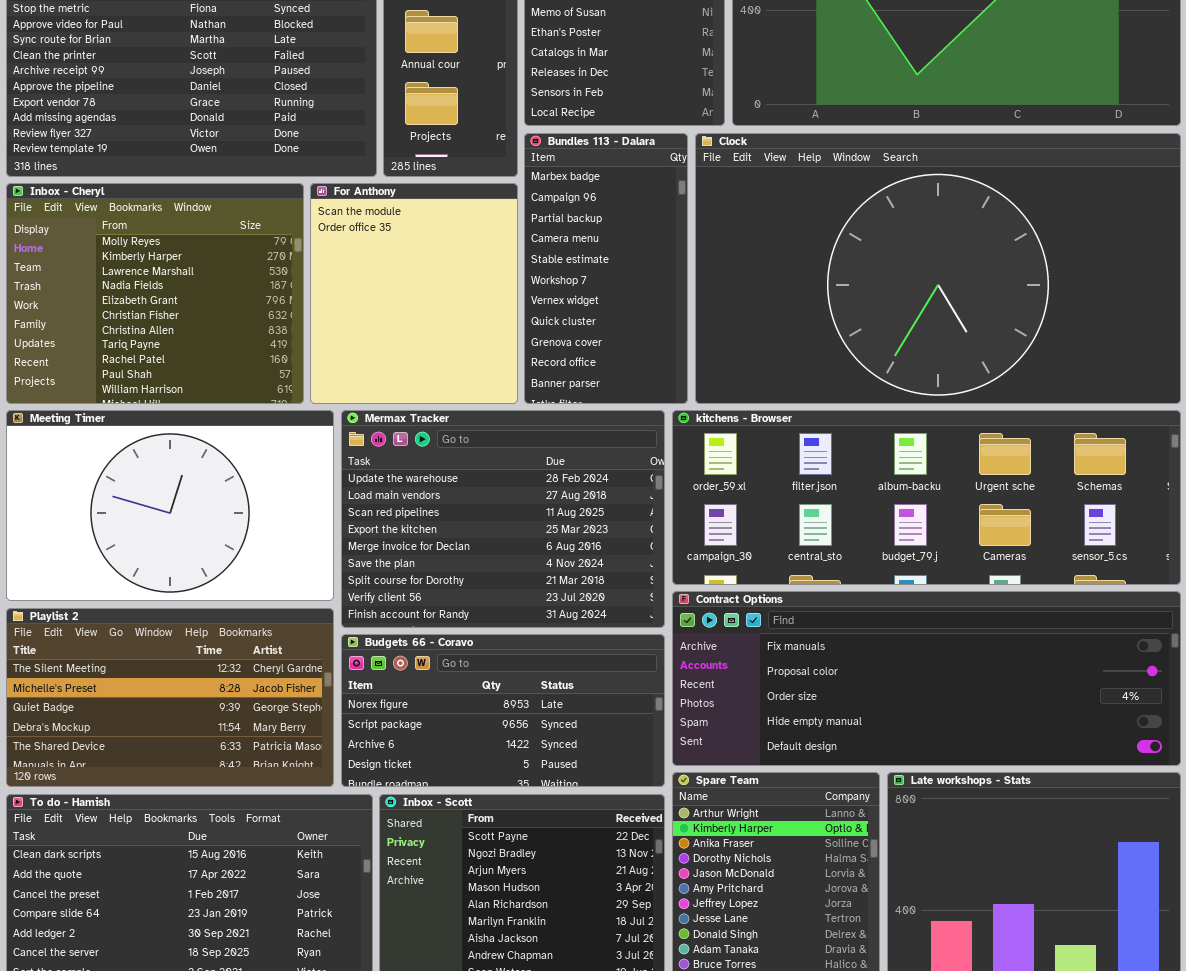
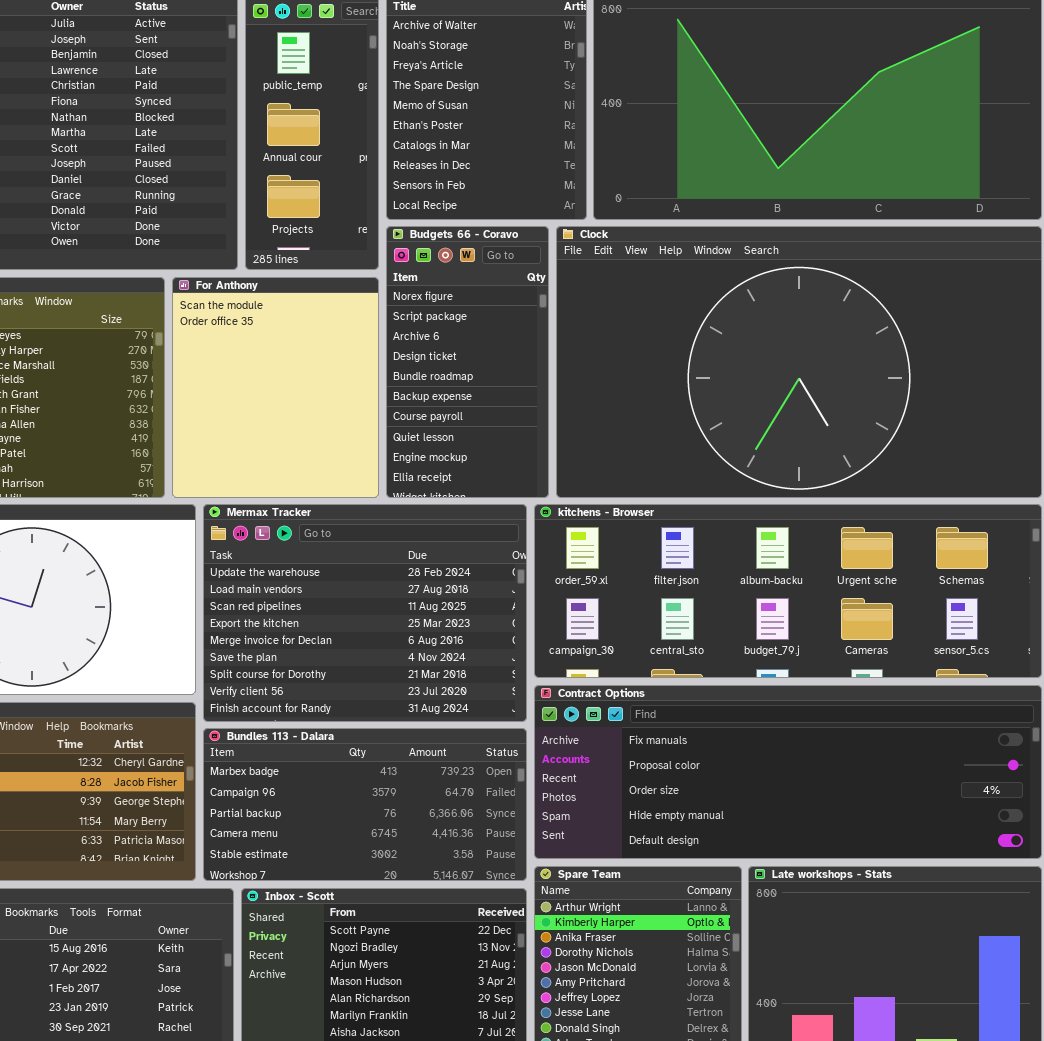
Bundles 113 - Dalara: [524,133,688,404] -> [203,728,527,881], moved, resized
Budgets 66 - Coravo: [341,634,665,787] -> [386,226,549,498], moved, resized

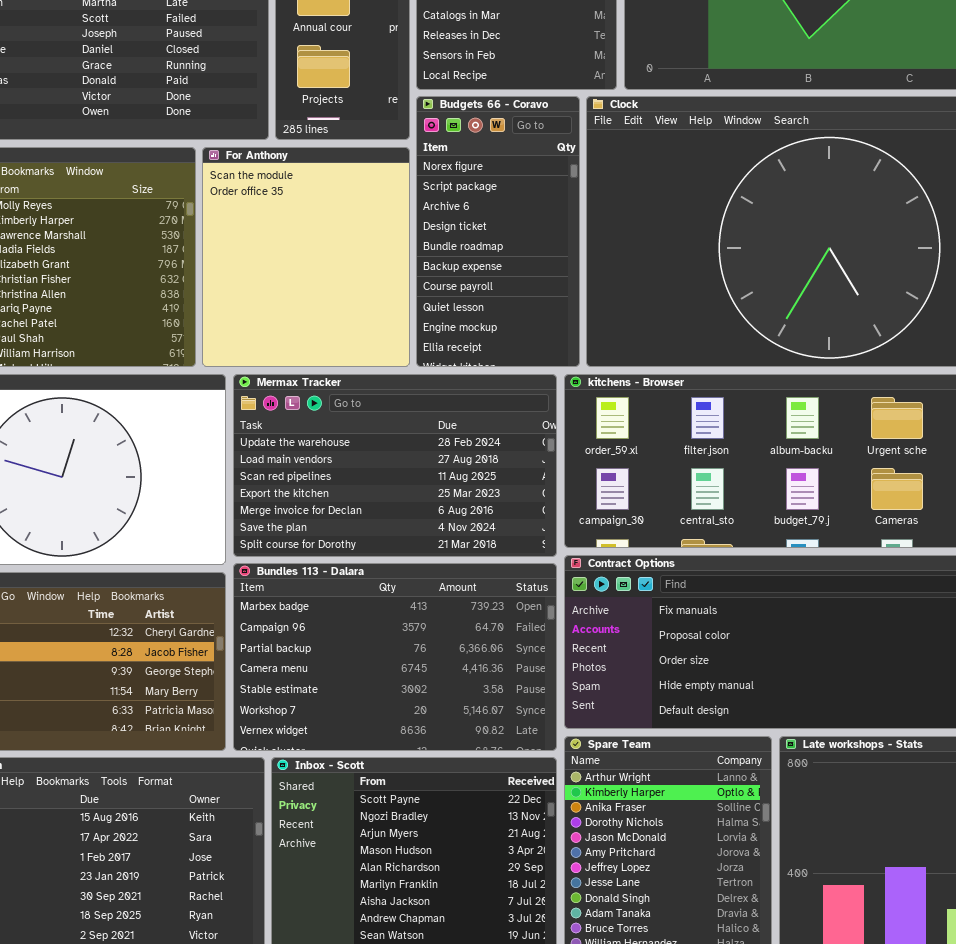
Mermax Tracker: [203,504,527,722] -> [233,374,557,557], resized
Bundles 113 - Dalara: [203,728,527,881] -> [233,563,557,751], resized

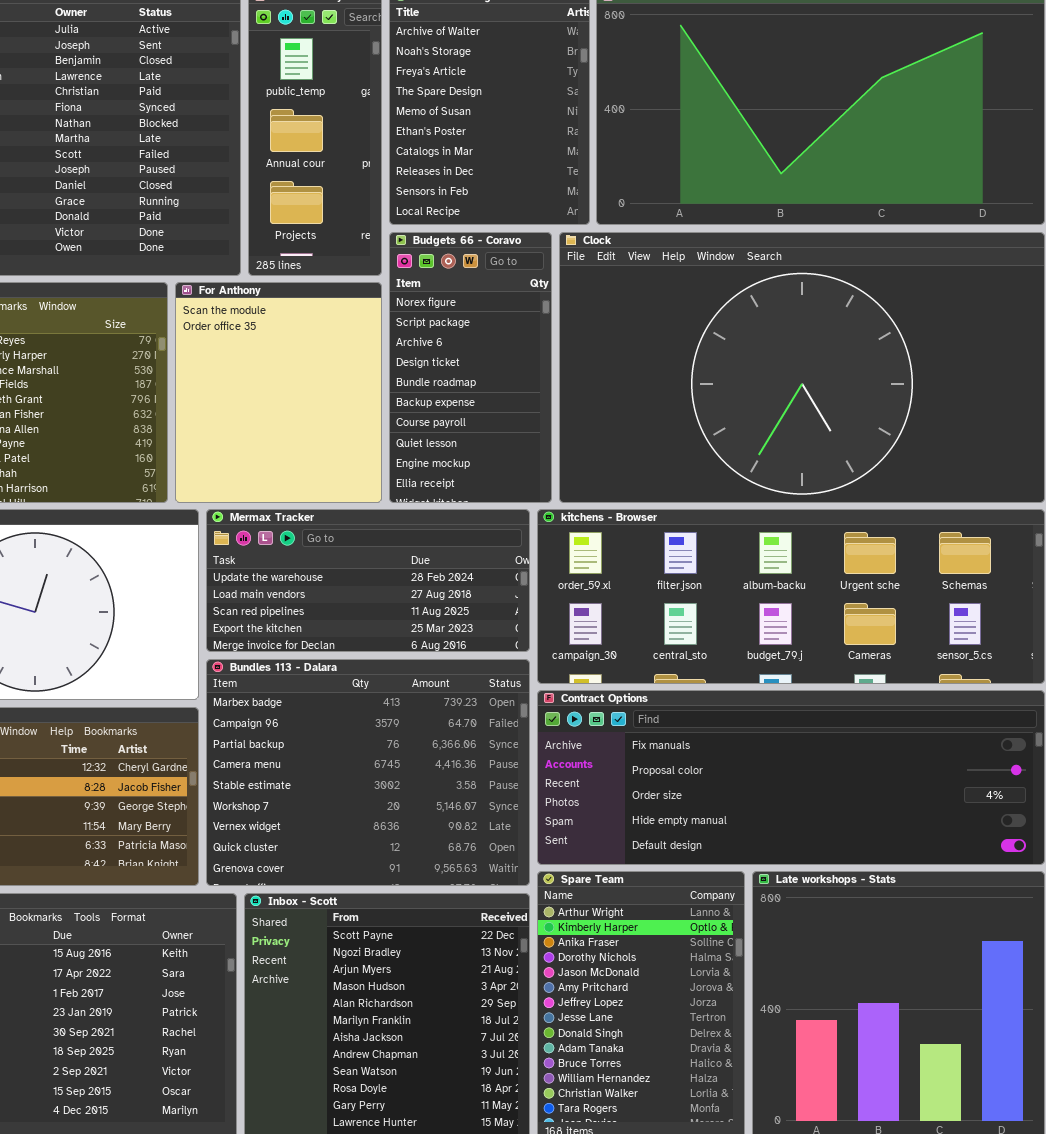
Mermax Tracker: [233,374,557,557] -> [206,509,530,652], resized
Bundles 113 - Dalara: [233,563,557,751] -> [206,659,530,886], resized

